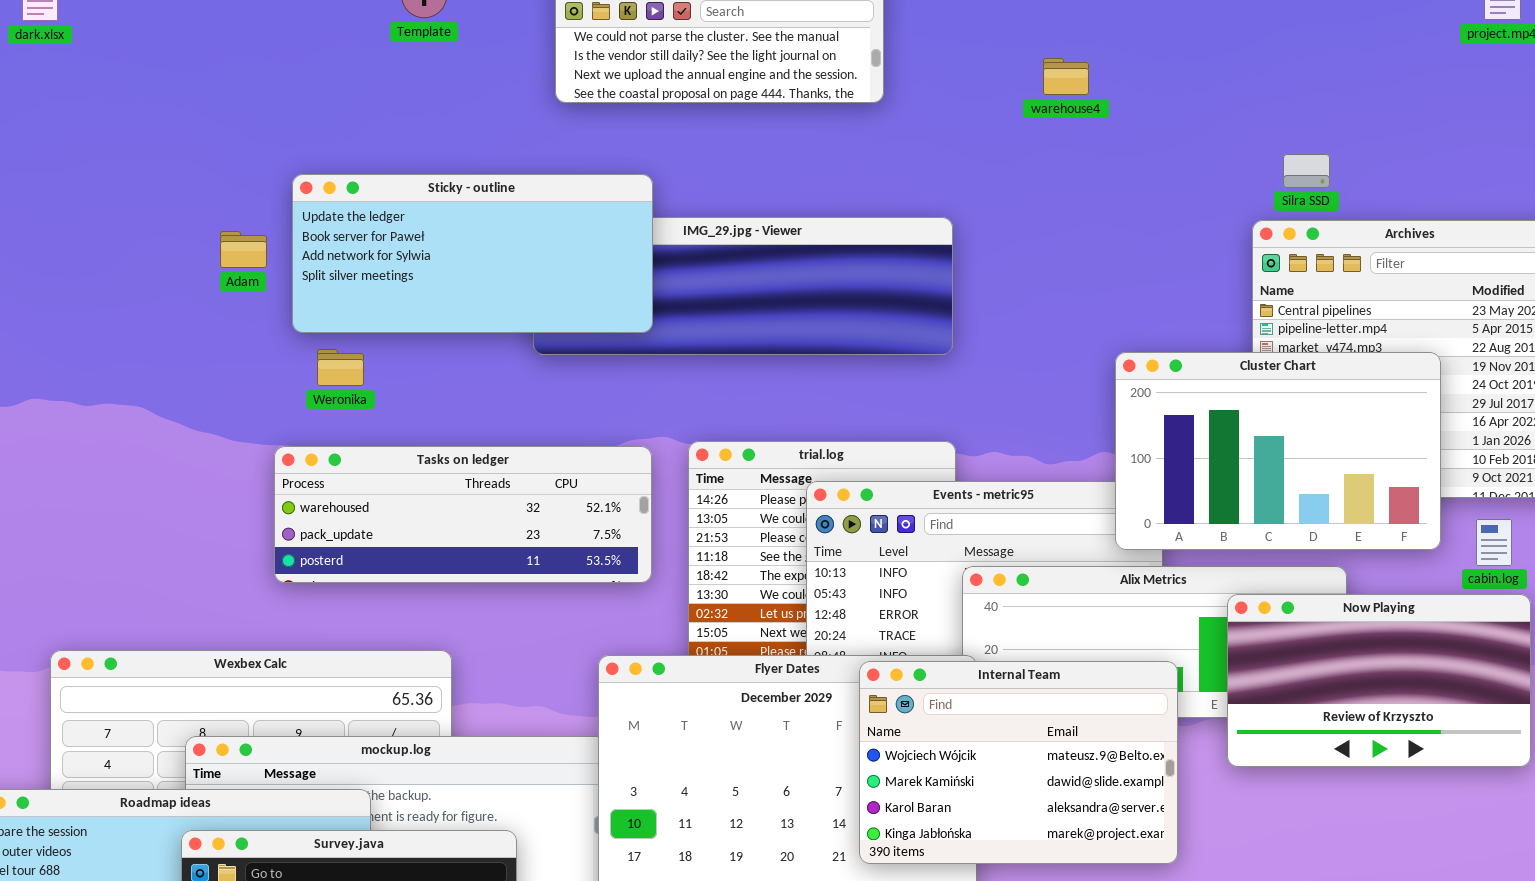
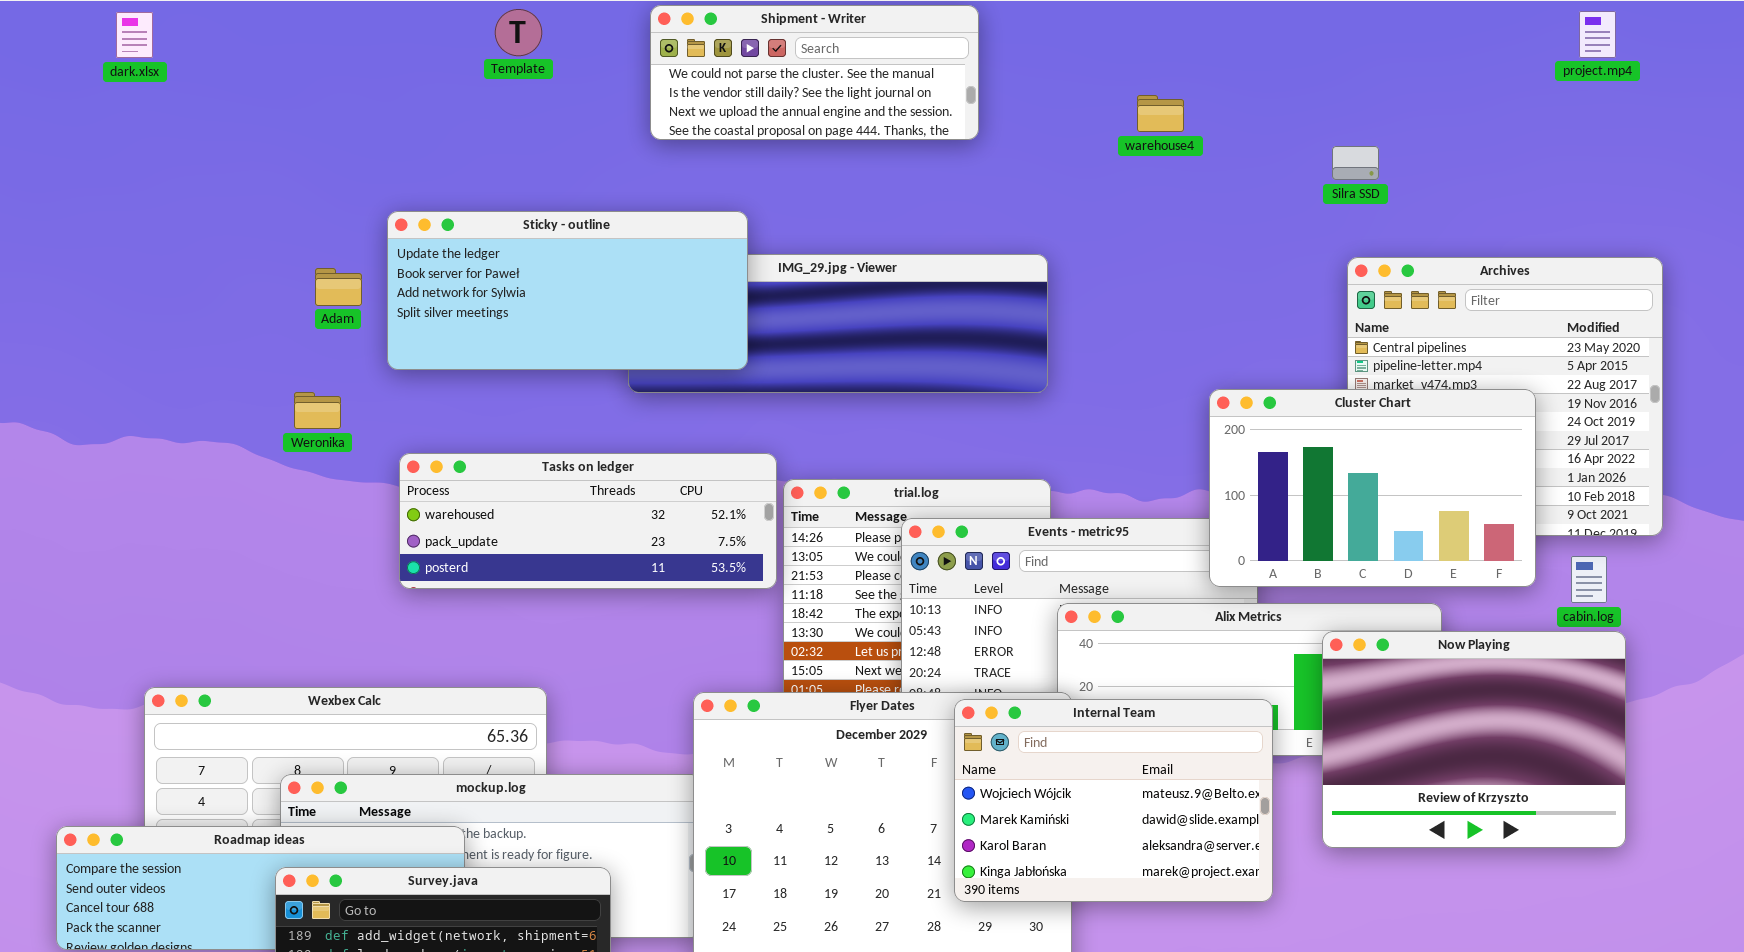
Silra SSD: [1283,154,1330,188] -> [1332,146,1379,180], moved
Weronika: [317,349,364,386] -> [294,392,341,429], moved
Tasks on ledger: [274,446,652,583] -> [399,453,777,589], moved
Now Playing: [1227,594,1531,767] -> [1322,631,1626,848], resized

